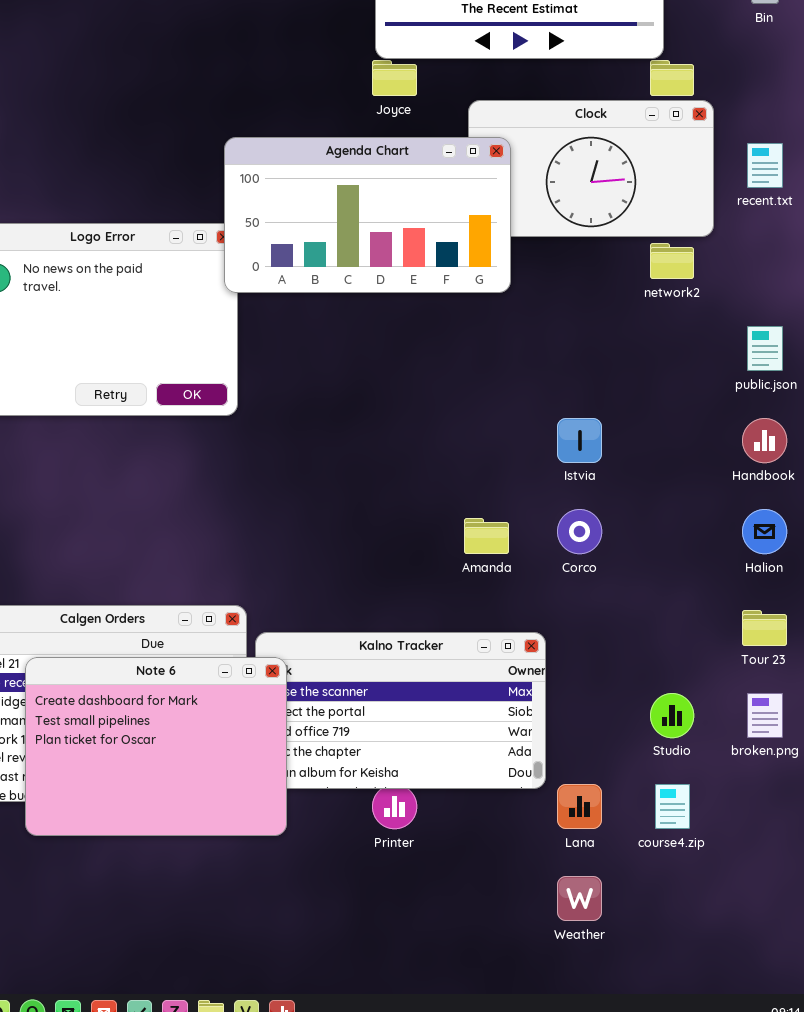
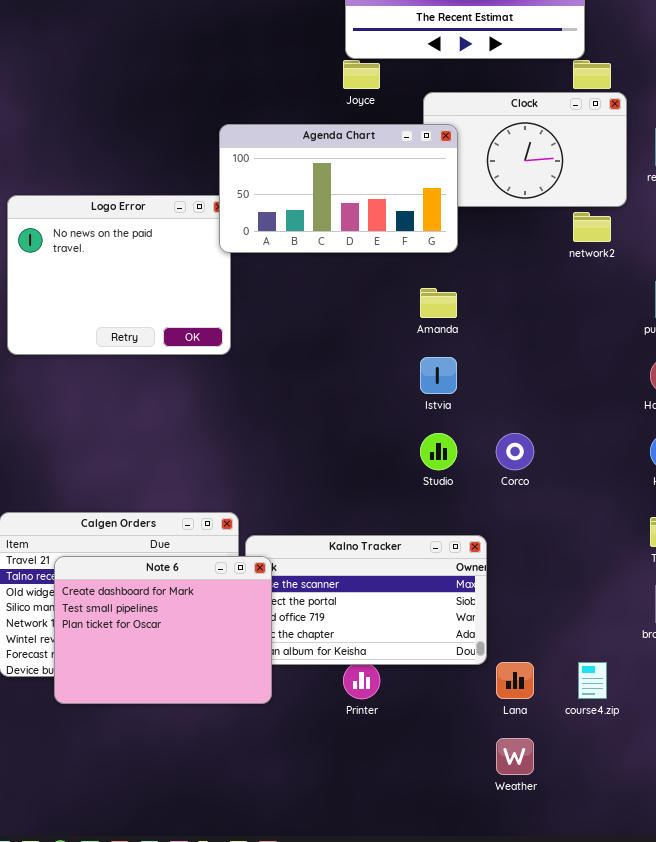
Istvia: [557,418,602,463] -> [420,357,457,394], moved
Amanda: [464,518,509,554] -> [420,288,457,318], moved
Studio: [650,693,694,738] -> [420,433,457,470], moved

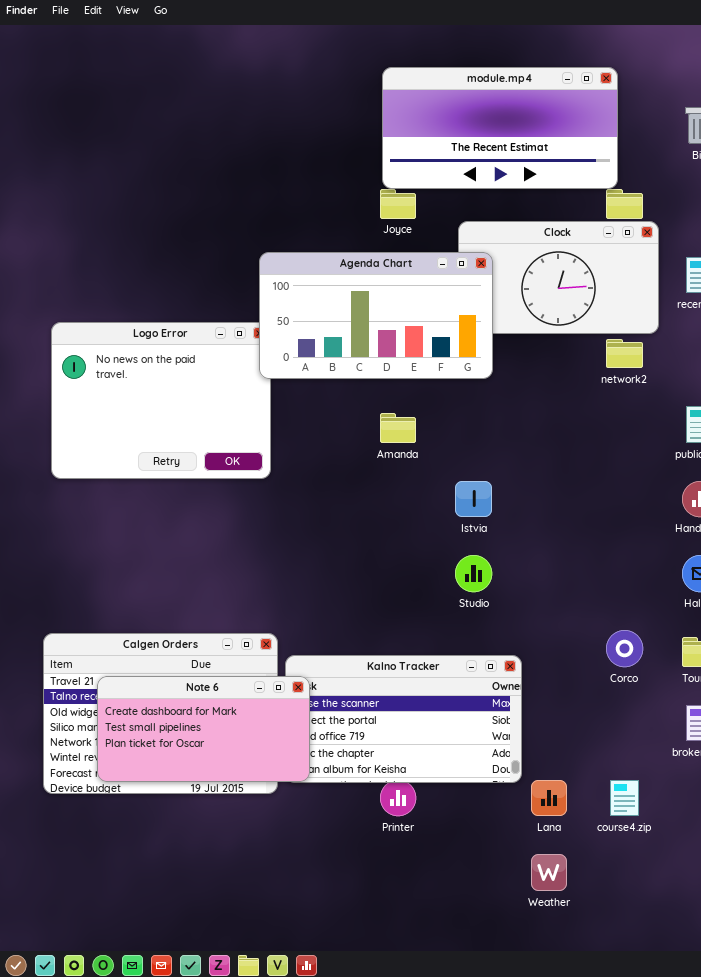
Amanda: [420,288,457,318] -> [380,413,416,443], moved
Corco: [496,433,534,470] -> [606,630,643,667], moved
Note 6: [54,556,272,704] -> [97,676,310,782], resized

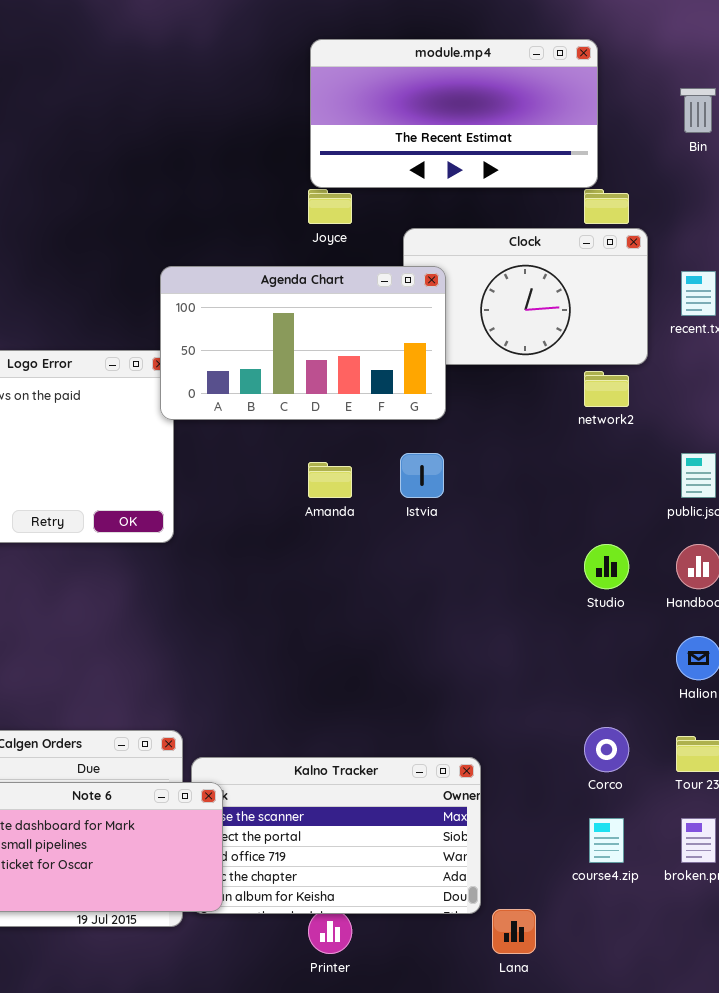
Istvia: [455,481,492,517] -> [400,453,444,498], moved
Studio: [455,555,492,592] -> [584,544,629,589], moved
course4.zip: [610,780,639,816] -> [589,818,624,863], moved

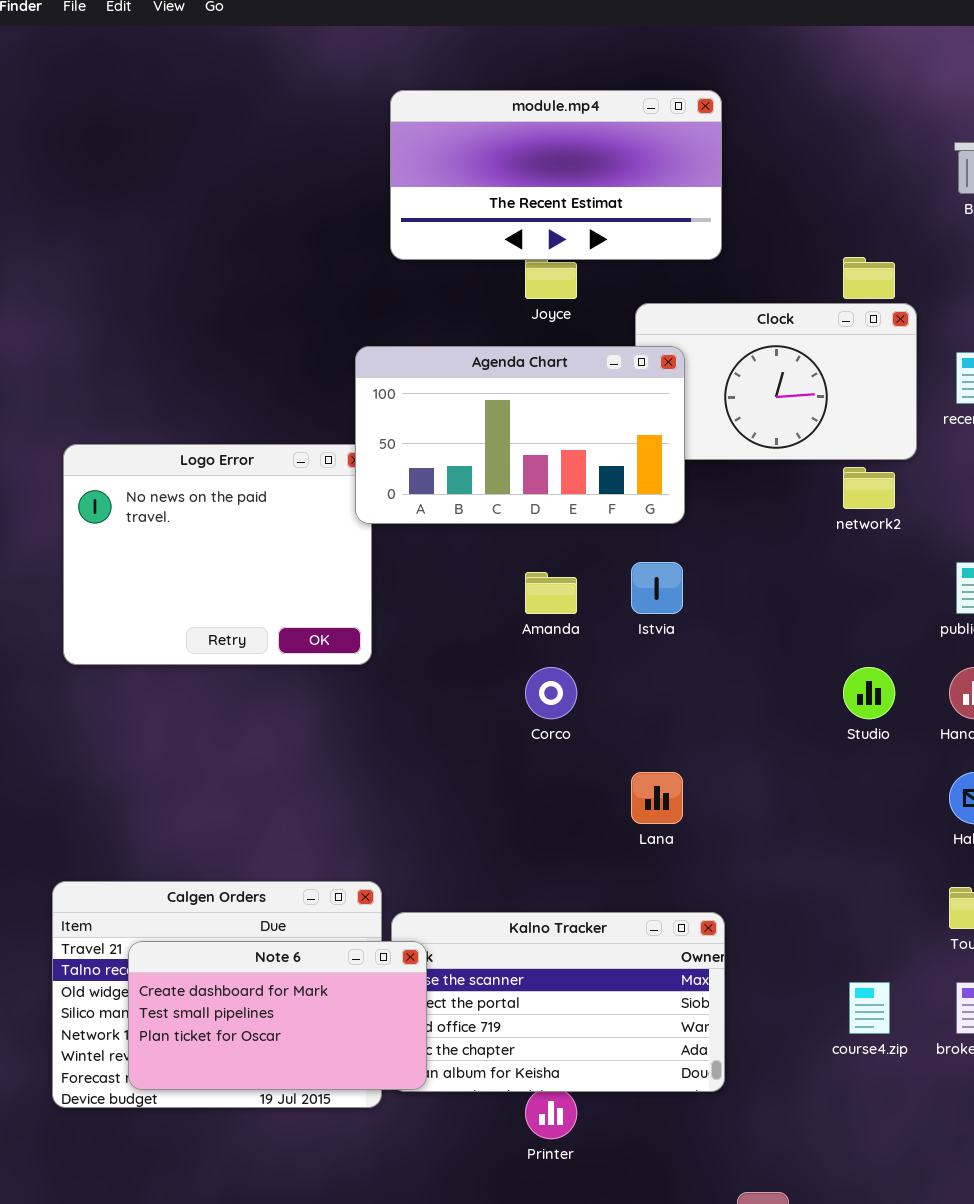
module.mp4: [310,39,598,188] -> [390,90,722,260], moved
Corco: [584,727,629,772] -> [525,667,577,719], moved
Lana: [492,909,536,954] -> [631,772,683,824], moved

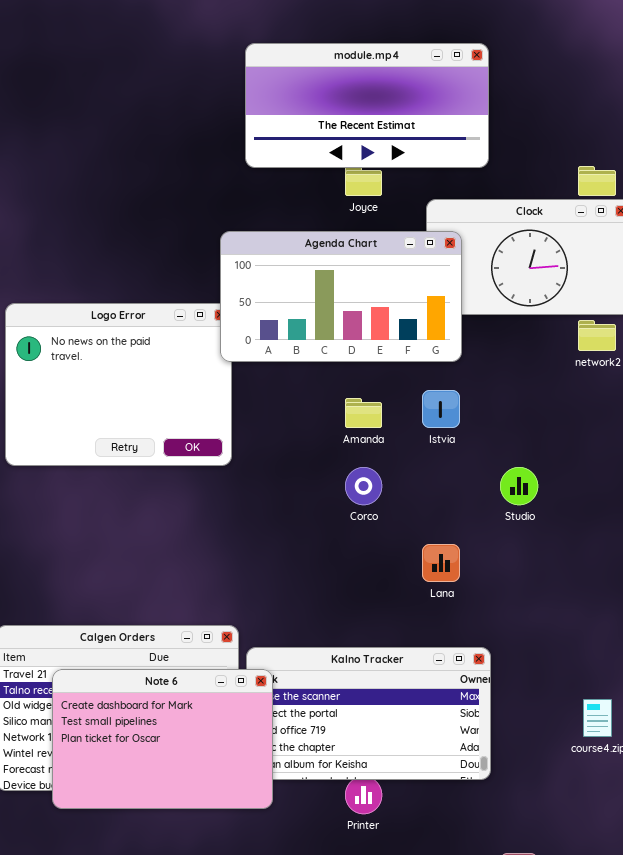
Studio: [843,667,895,719] -> [500,467,538,505], moved
Note 6: [128,941,427,1090] -> [52,669,273,809], resized

